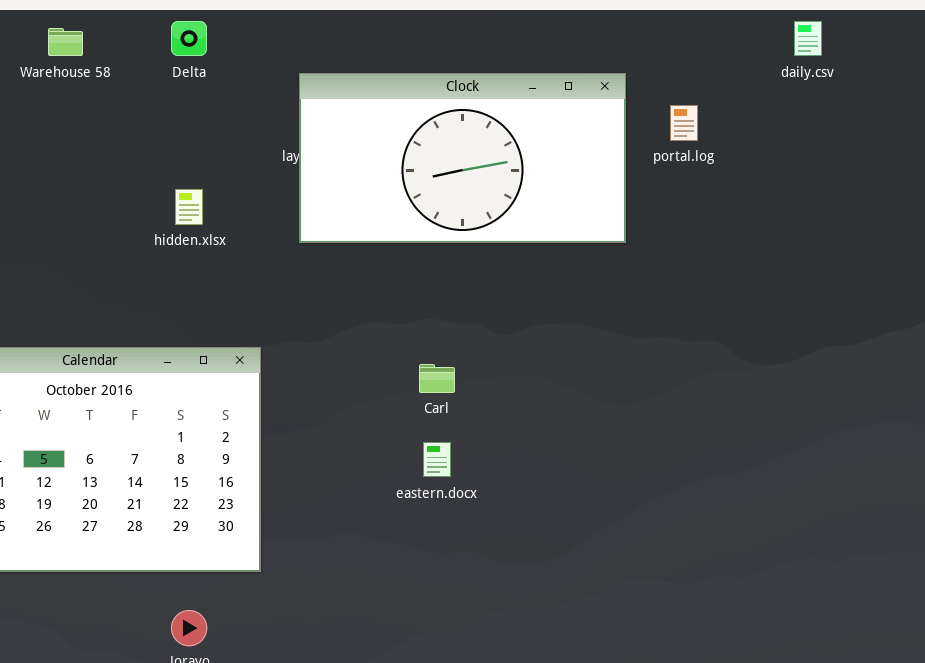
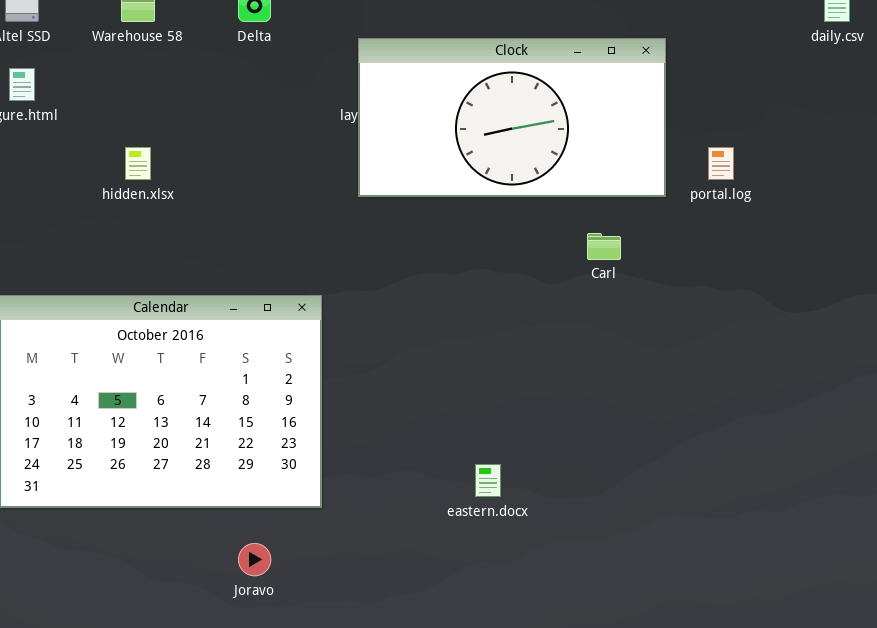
portal.log: [670,105,698,141] -> [708,147,734,180], moved
hidden.xlsx: [175,189,203,225] -> [125,147,151,180], moved
Carl: [419,364,455,393] -> [587,233,621,260], moved
eastern.docx: [423,442,451,477] -> [475,464,501,497], moved

